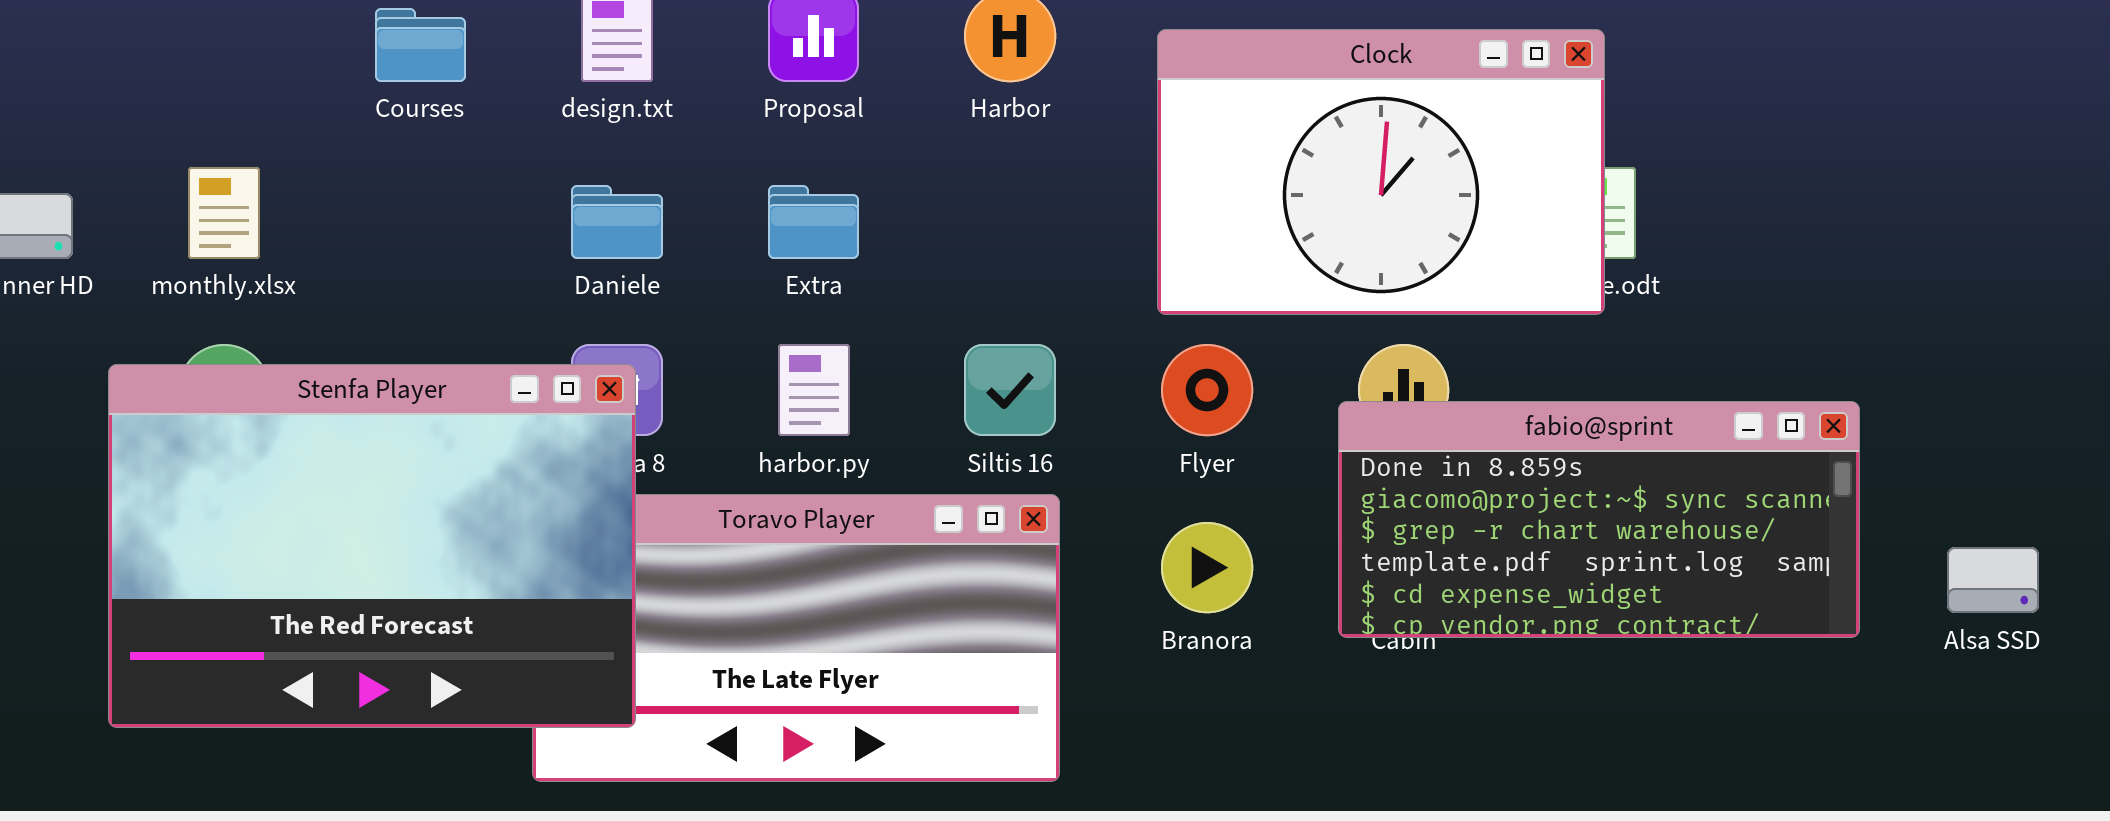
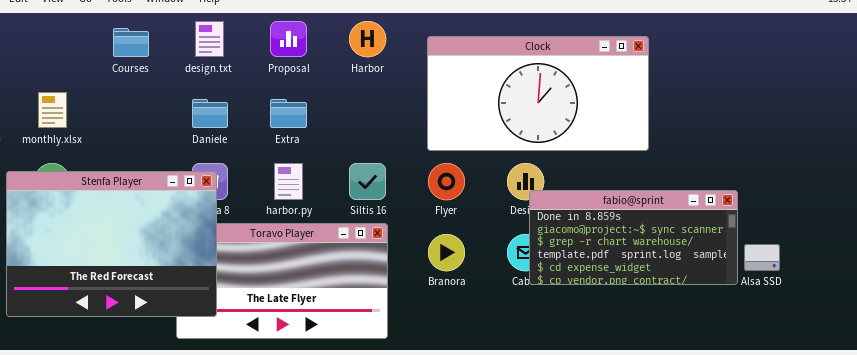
Clock: [1157,29,1605,315] -> [427,36,649,151], resized
fabio@sprint: [1338,401,1860,638] -> [529,190,738,285], moved

